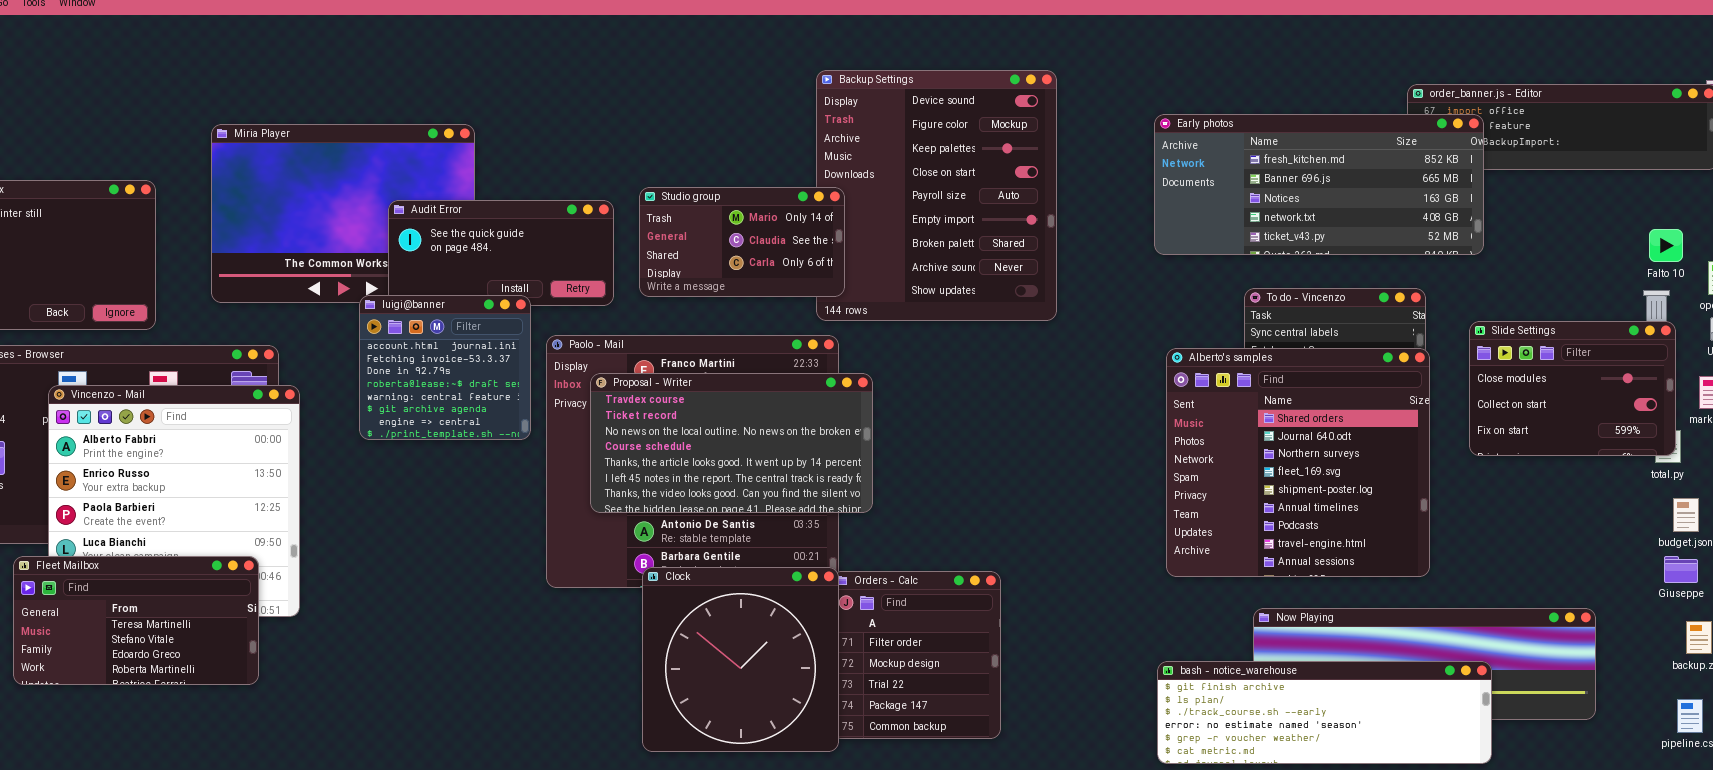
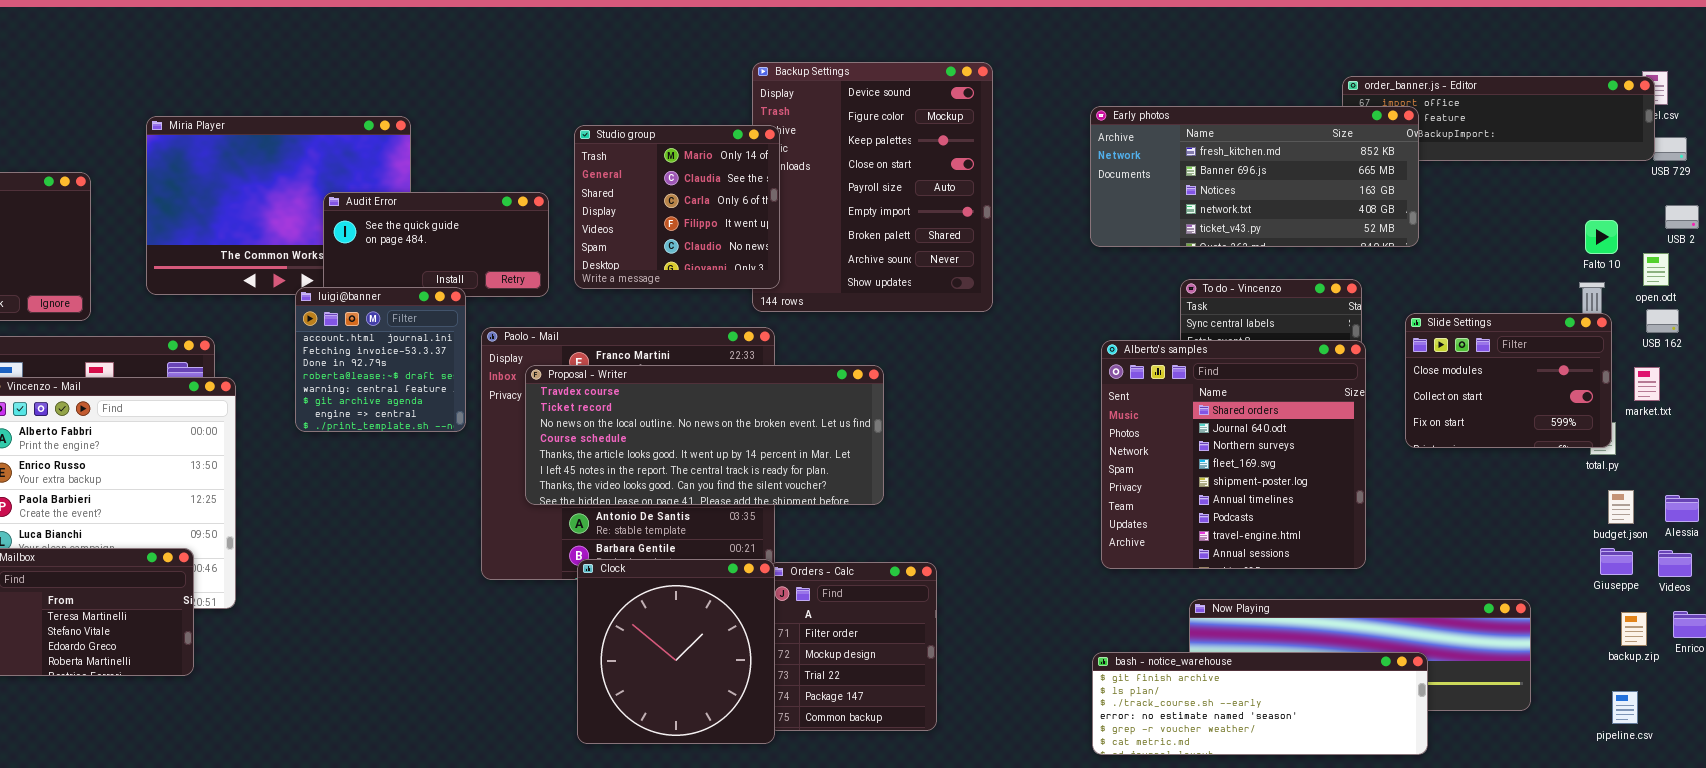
Studio group: [639,187,845,297] -> [574,125,780,289], resized
Proposal - Writer: [590,373,873,513] -> [525,365,884,505], resized

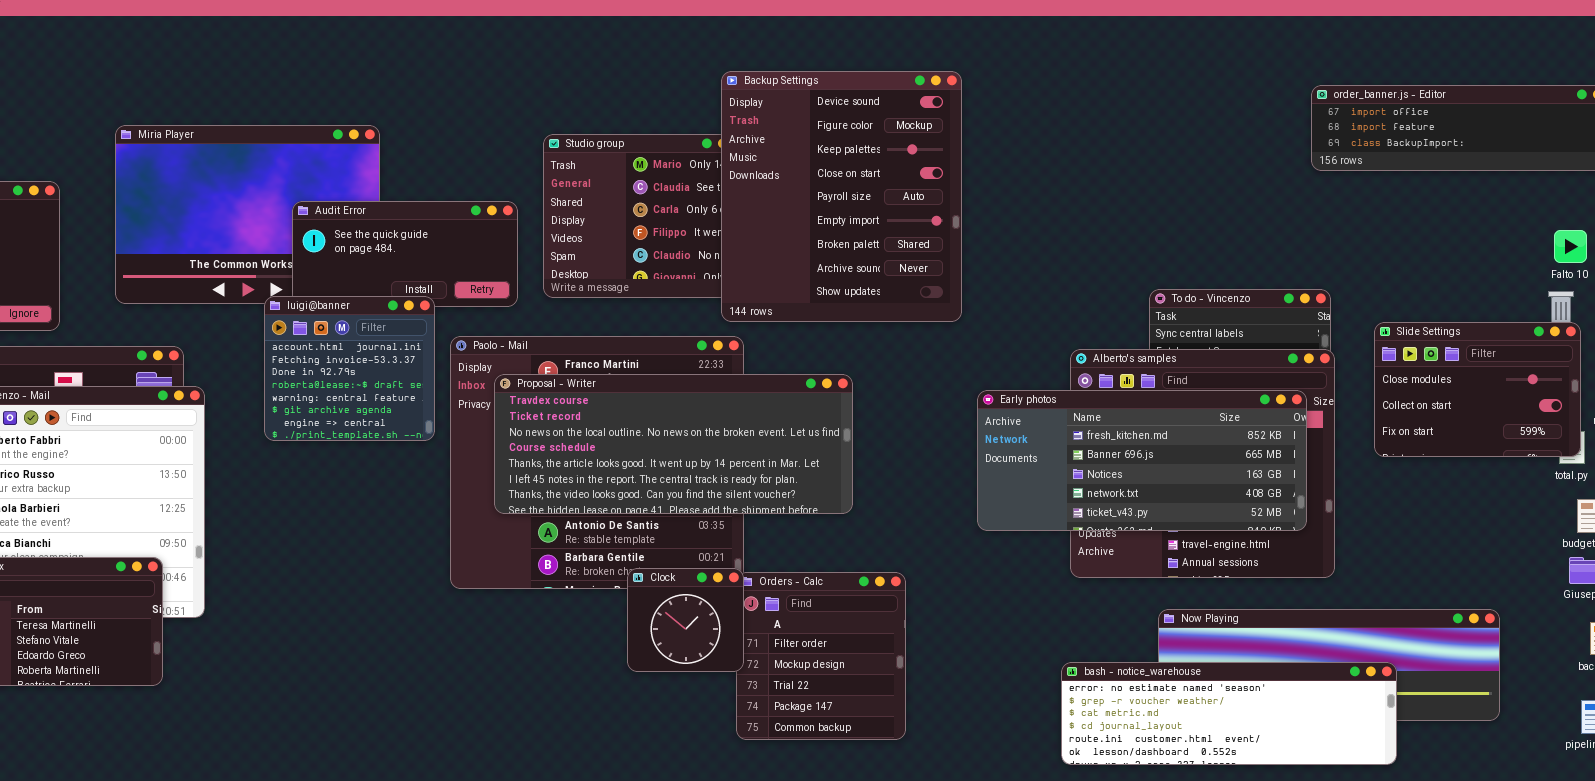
Backup Settings: [752,62,993,312] -> [721,71,962,322], raised
Early photos: [1090,106,1419,247] -> [977,390,1307,531], moved
Clock: [577,559,775,744] -> [627,568,744,672], resized
bash - notice_warehouse: [1092,652,1428,755] -> [1061,662,1397,765], scrolled down 3 rows

